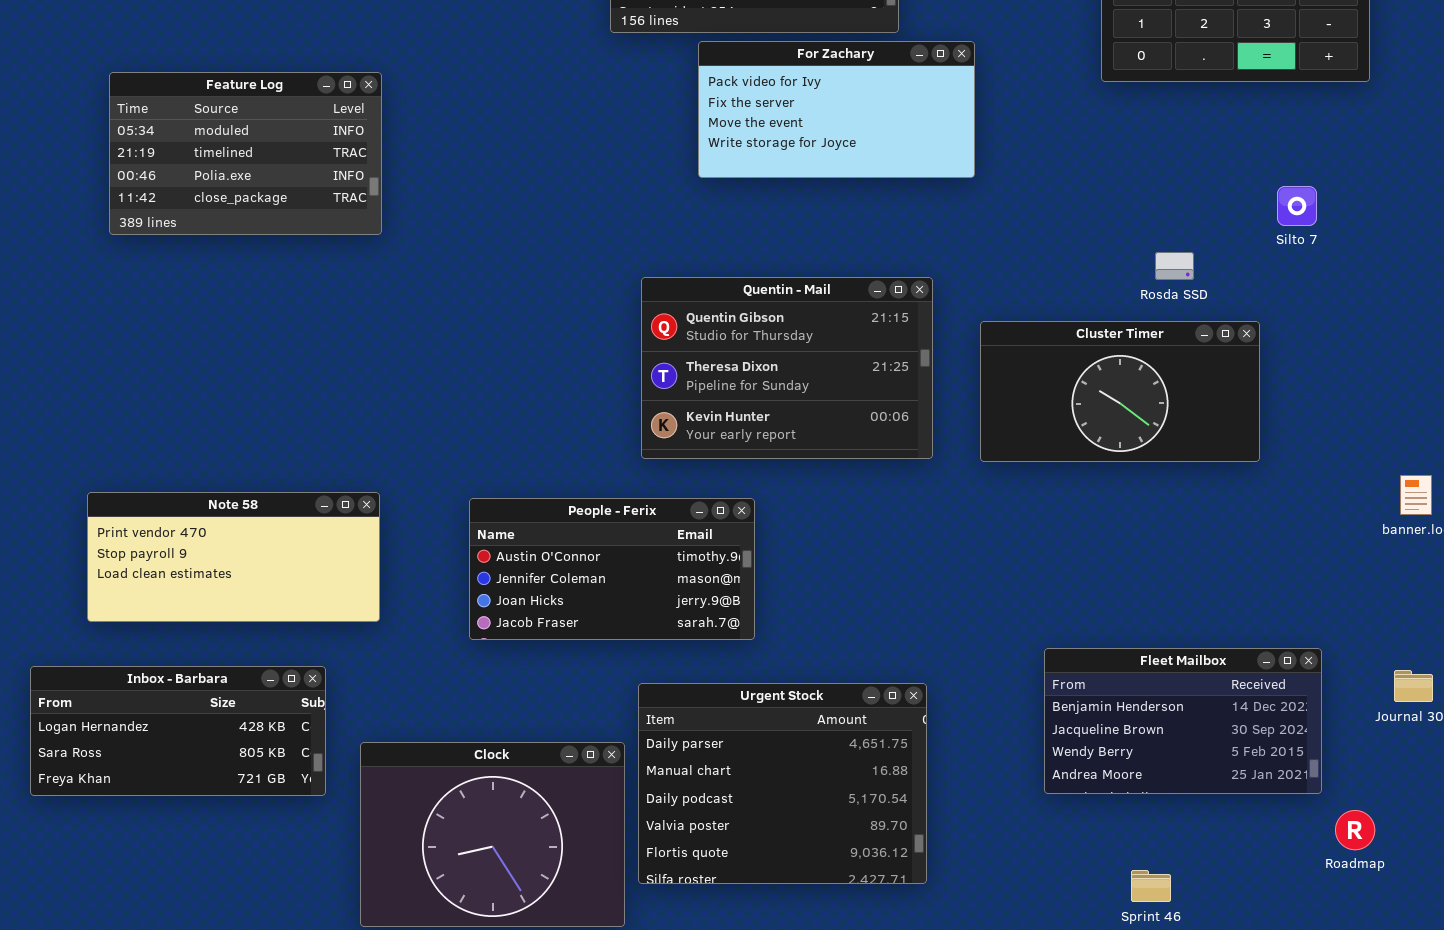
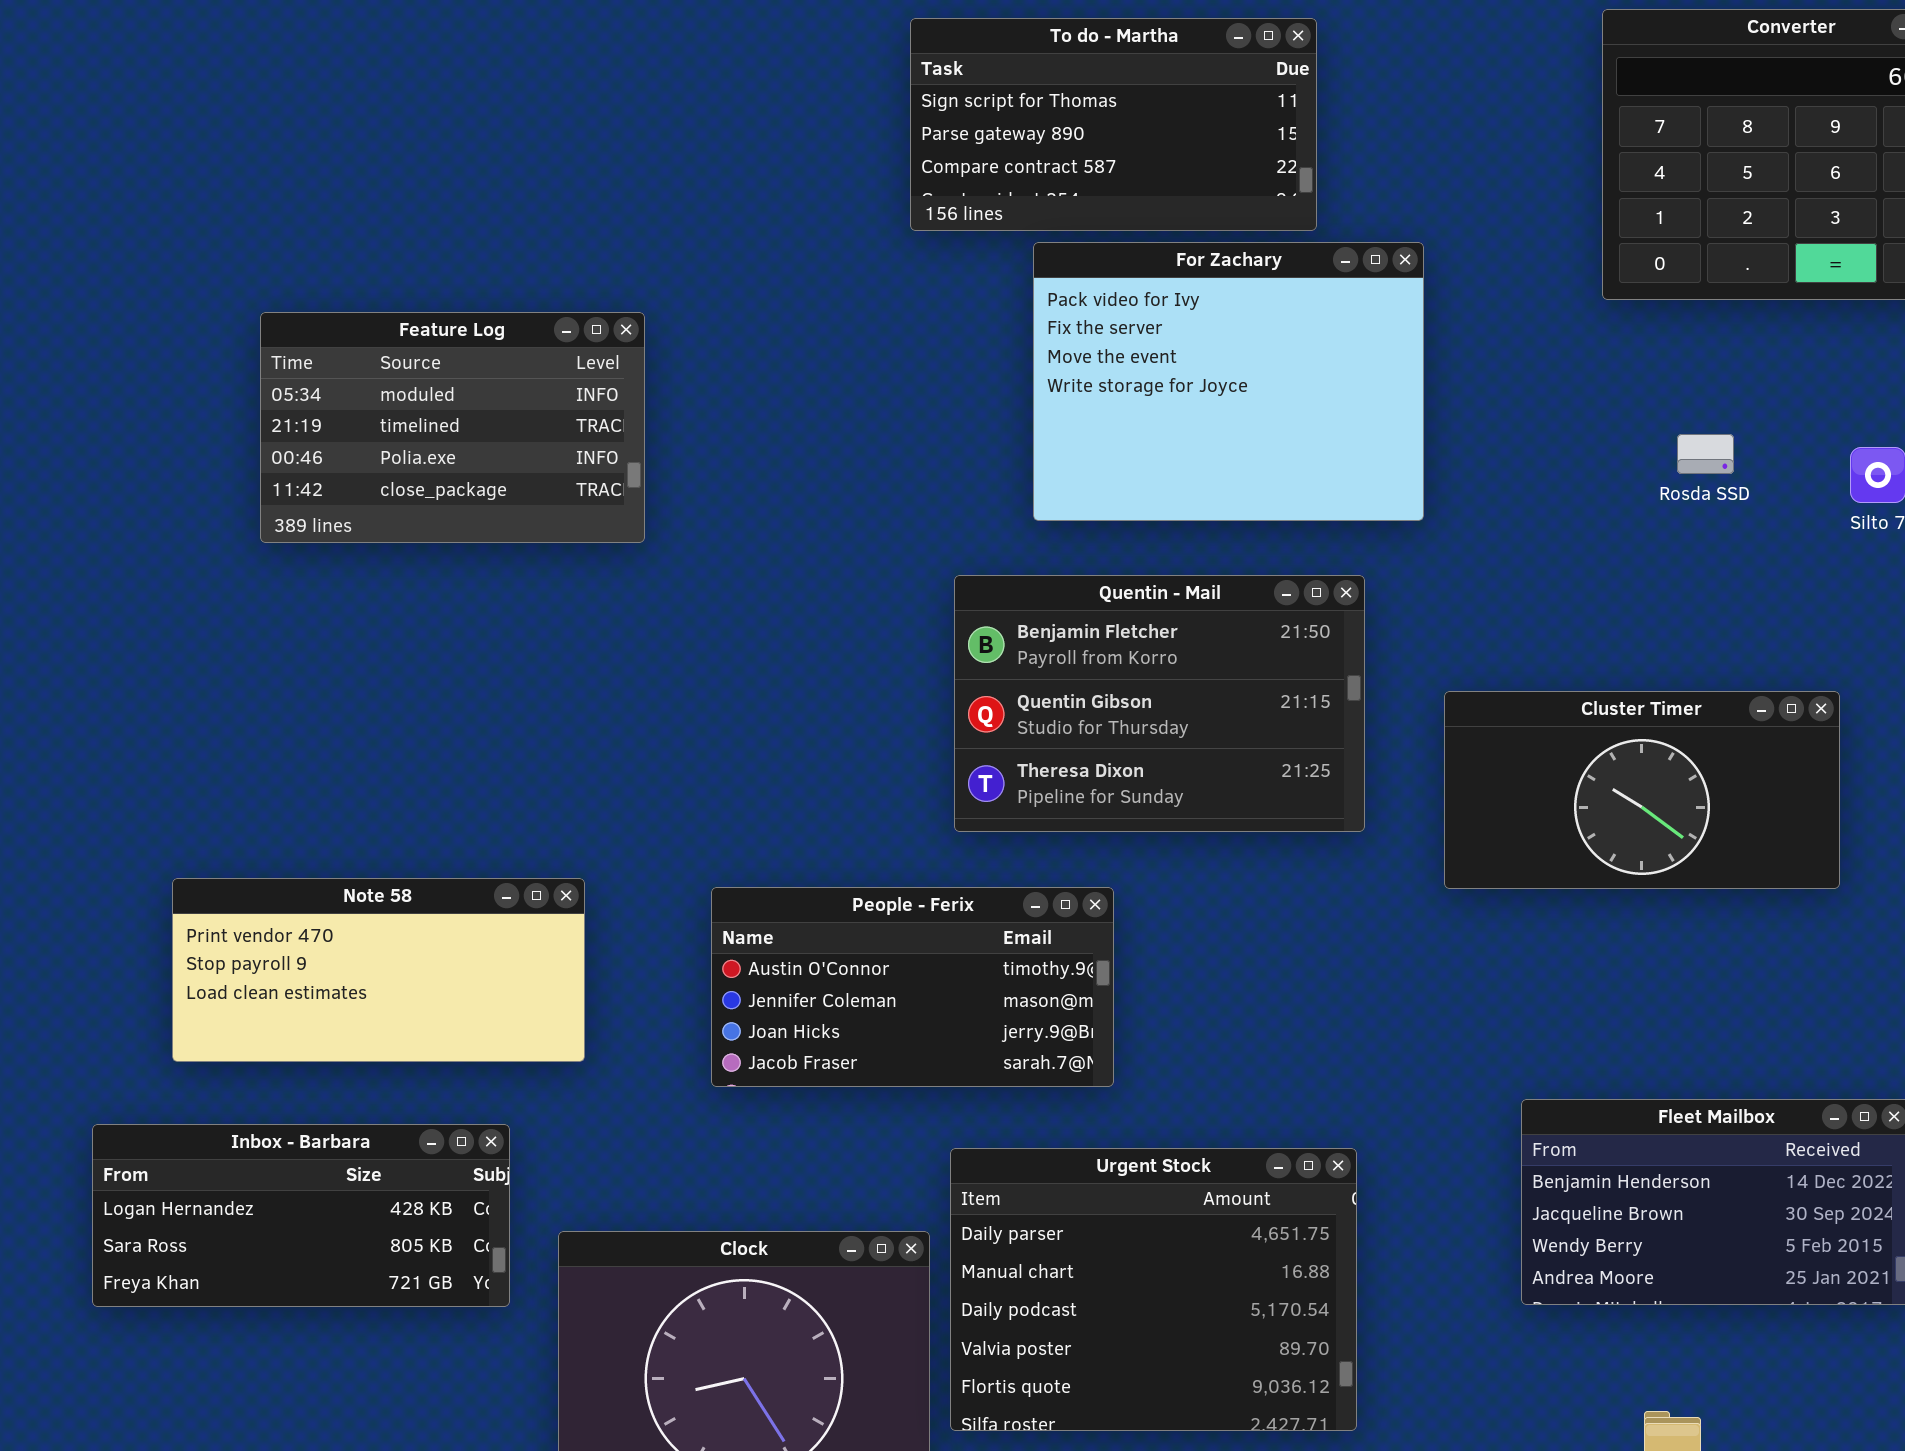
For Zachary: [698,41,975,178] -> [1033,242,1424,521], resized
Feature Log: [109,72,382,235] -> [260,312,645,543], moved
Rosda SSD: [1155,252,1194,280] -> [1677,434,1734,474], moved
Quentin - Mail: [641,277,933,459] -> [954,575,1365,832], scrolled up 1 row
Cluster Timer: [980,321,1260,462] -> [1444,691,1840,889], moved

